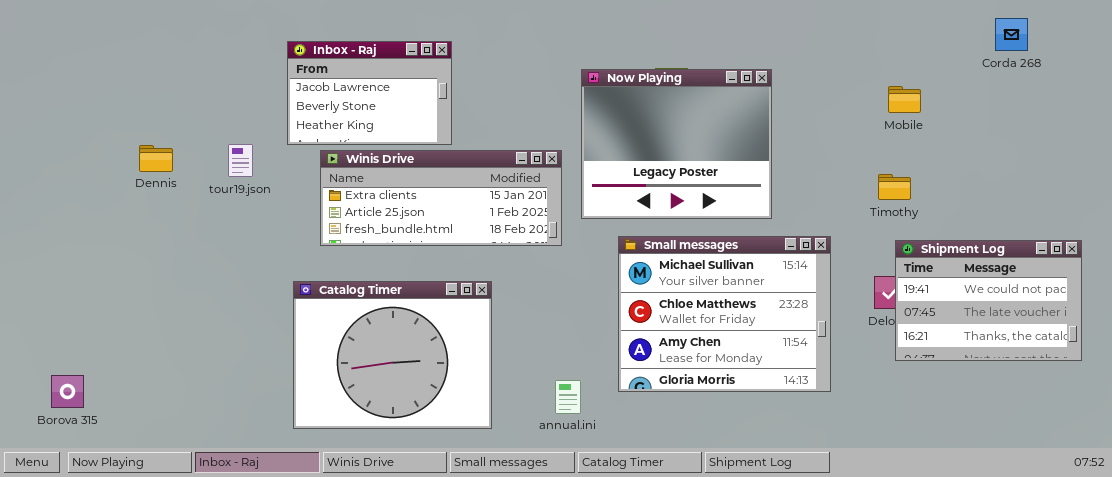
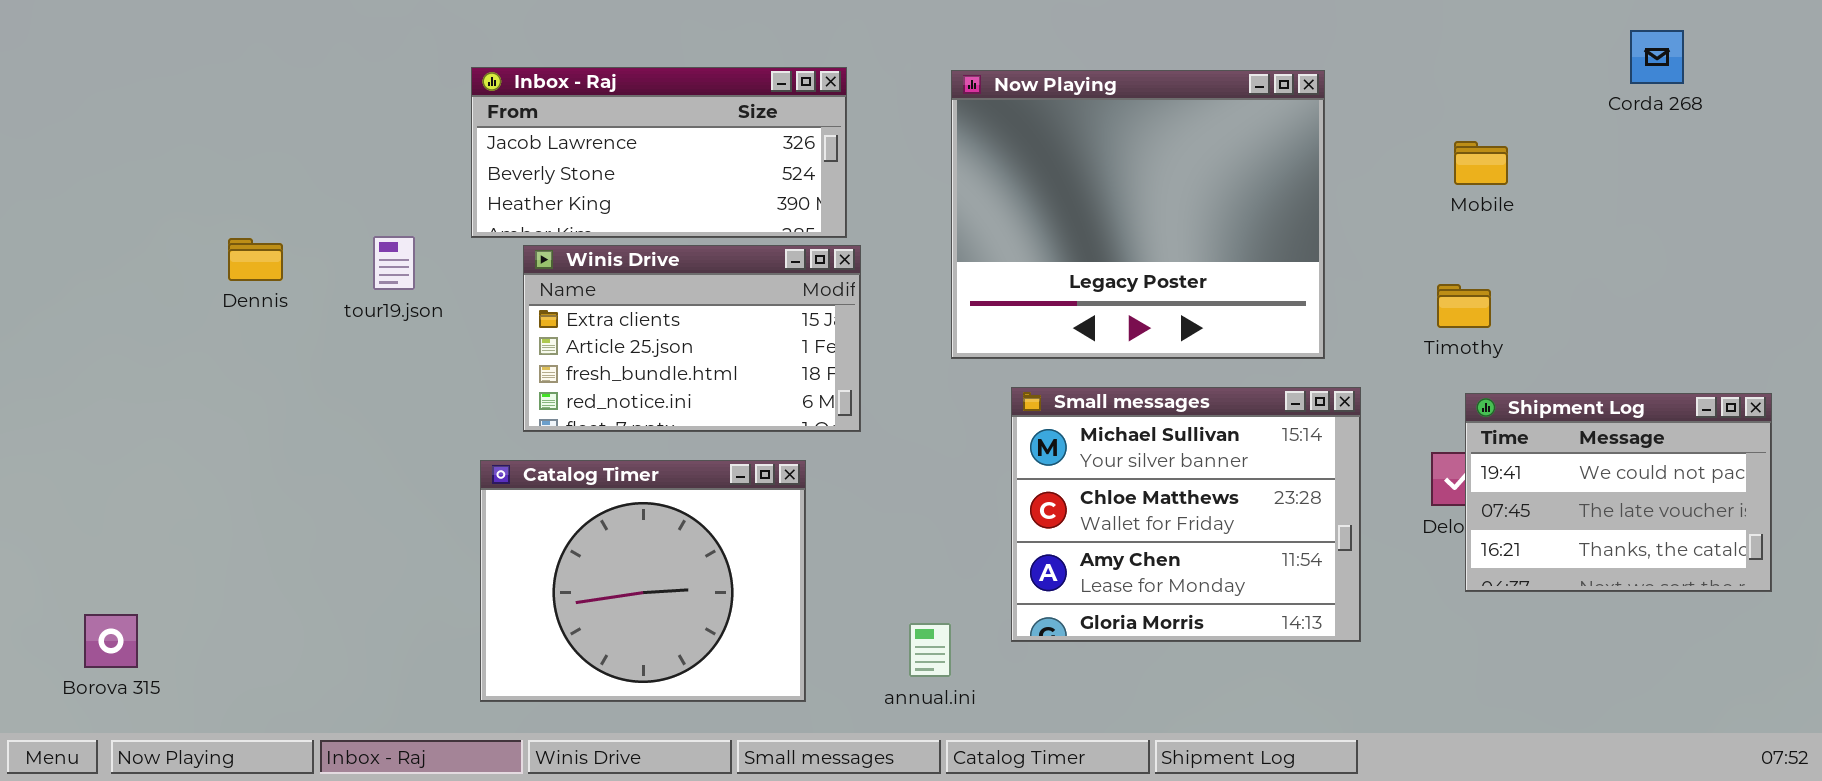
Inbox - Raj: [287,41,452,145] -> [471,67,847,238], resized
Now Playing: [581,69,772,219] -> [951,70,1325,359], resized
Winis Drive: [320,150,562,246] -> [523,245,861,432], resized

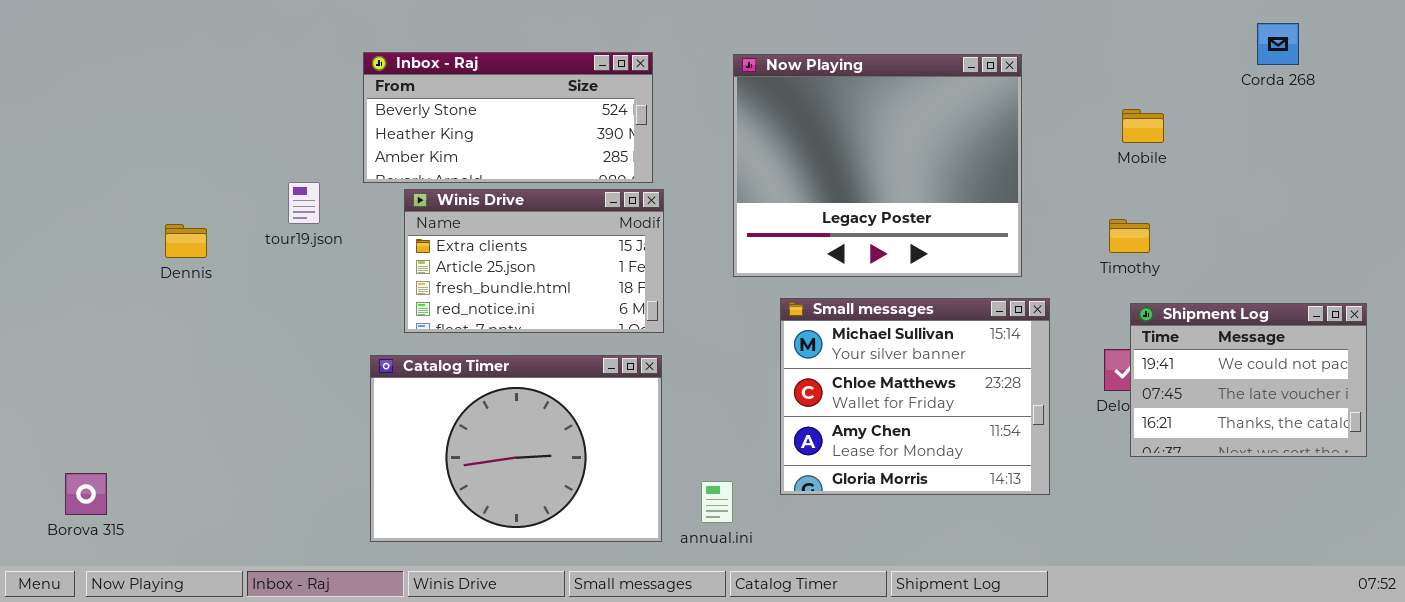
Inbox - Raj: [471,67,847,238] -> [363,52,653,183], scrolled down 1 row
Dennis: [228,238,283,281] -> [165,224,207,258], moved
Catalog Timer: [480,460,806,702] -> [370,355,662,542], resized

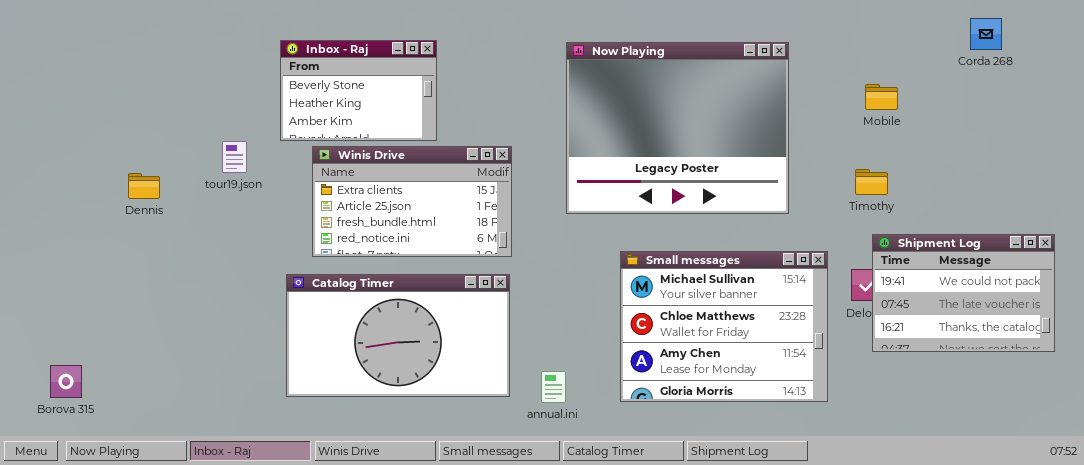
Inbox - Raj: [363,52,653,183] -> [280,40,437,141], resized
Small messages: [780,298,1050,495] -> [620,251,828,402], moved
Catalog Timer: [370,355,662,542] -> [286,274,510,397], resized

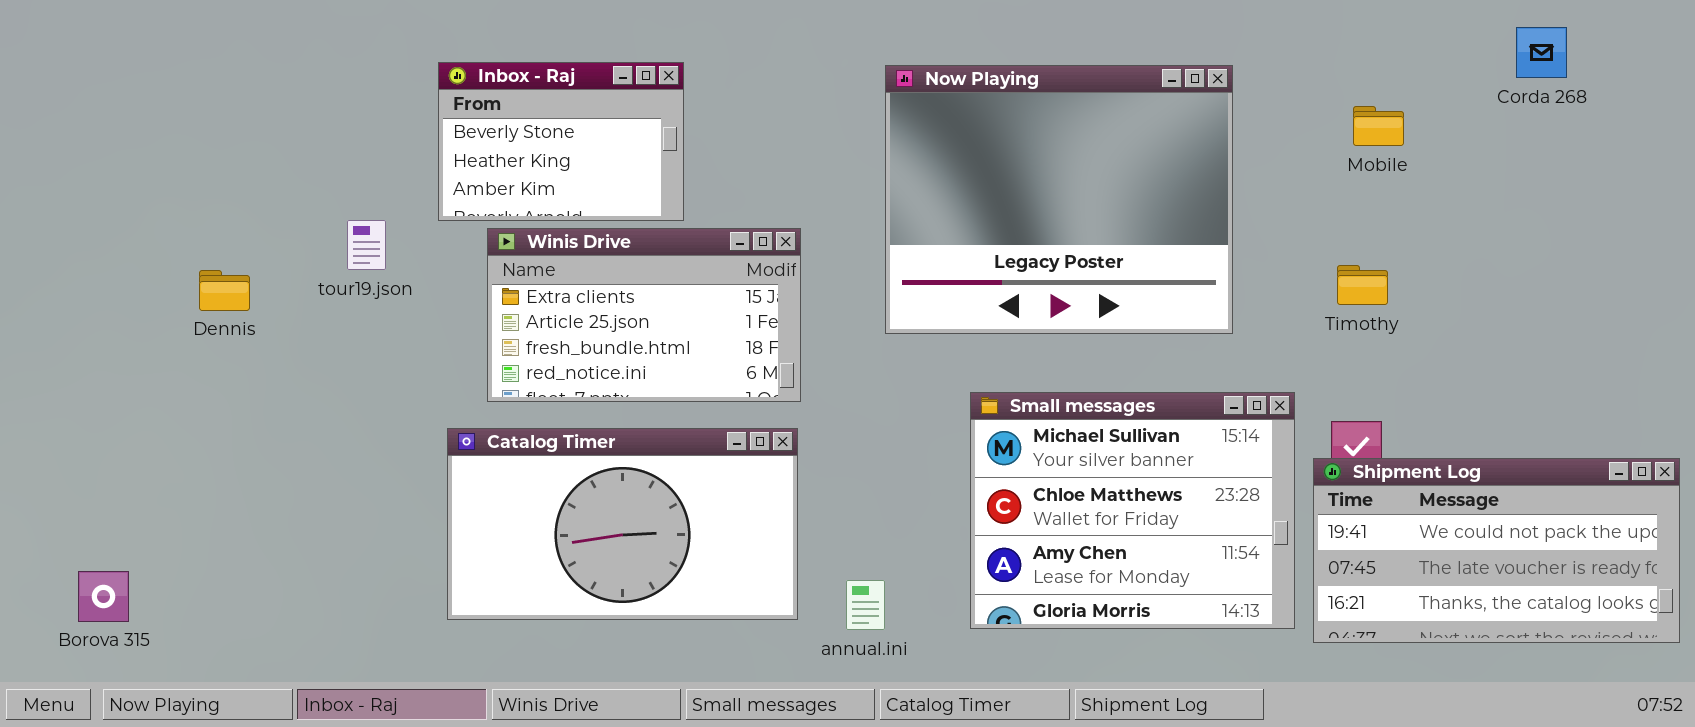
Mobile: [865,84,898,110] -> [1353,106,1404,146], moved
Shipment Log: [872,234,1055,352] -> [1313,458,1680,643], moved, resized

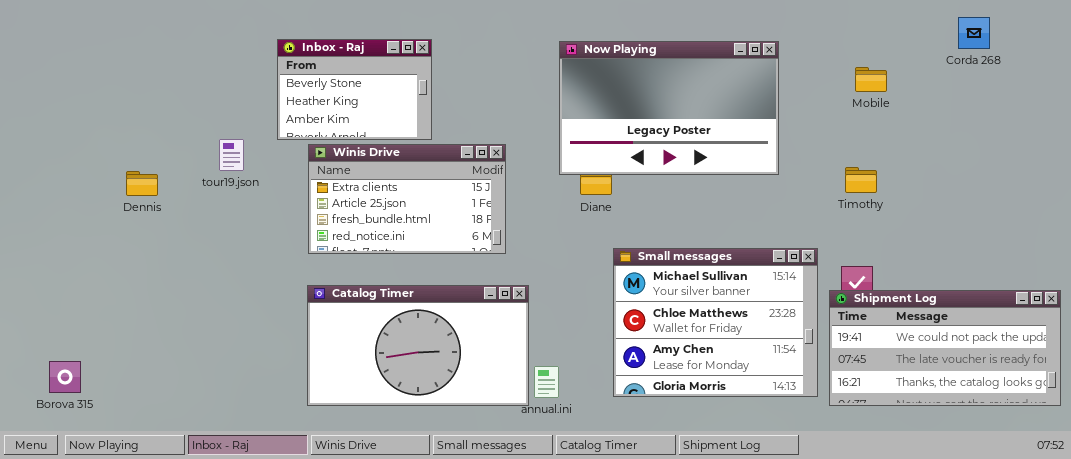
Now Playing: [885,65,1233,334] -> [559,41,779,175], resized
Catalog Timer: [447,428,798,620] -> [307,285,529,406], moved

